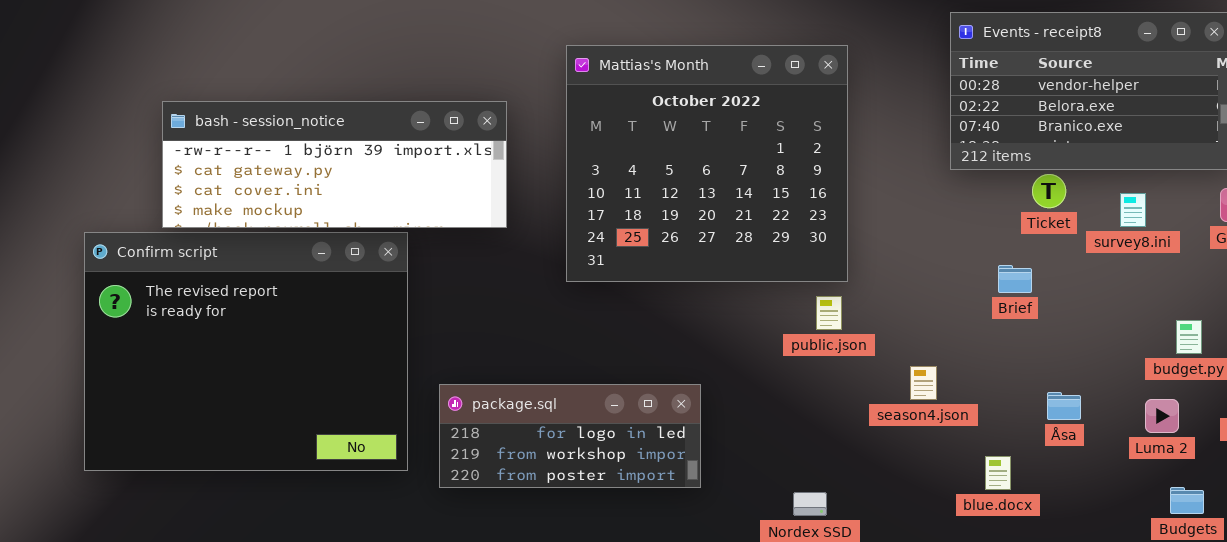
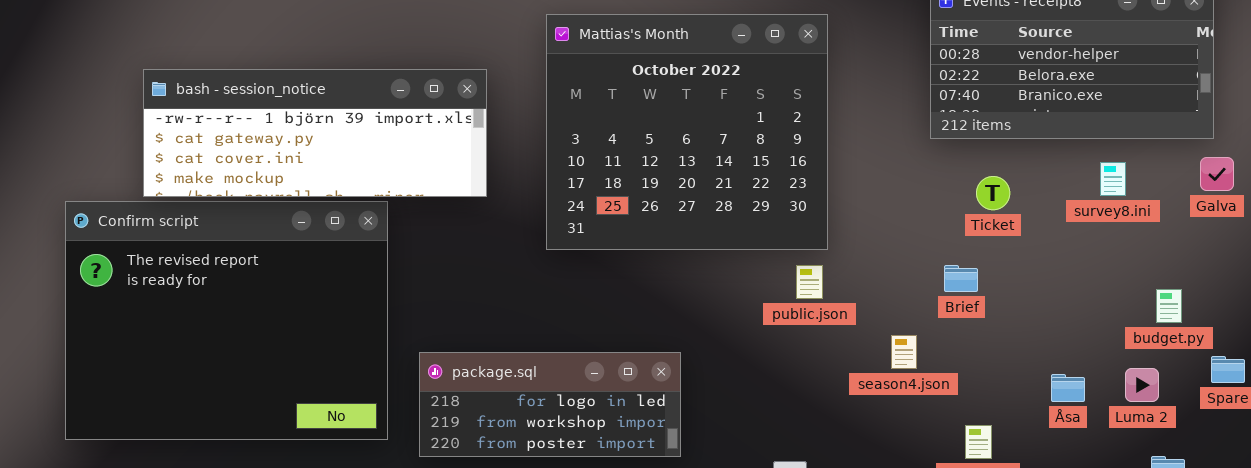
Ticket: [1032,174,1066,208] -> [976,176,1010,210], moved
Brief: [998,265,1032,293] -> [944,265,978,292], moved
Åsa: [1047,392,1081,420] -> [1051,374,1085,402], moved

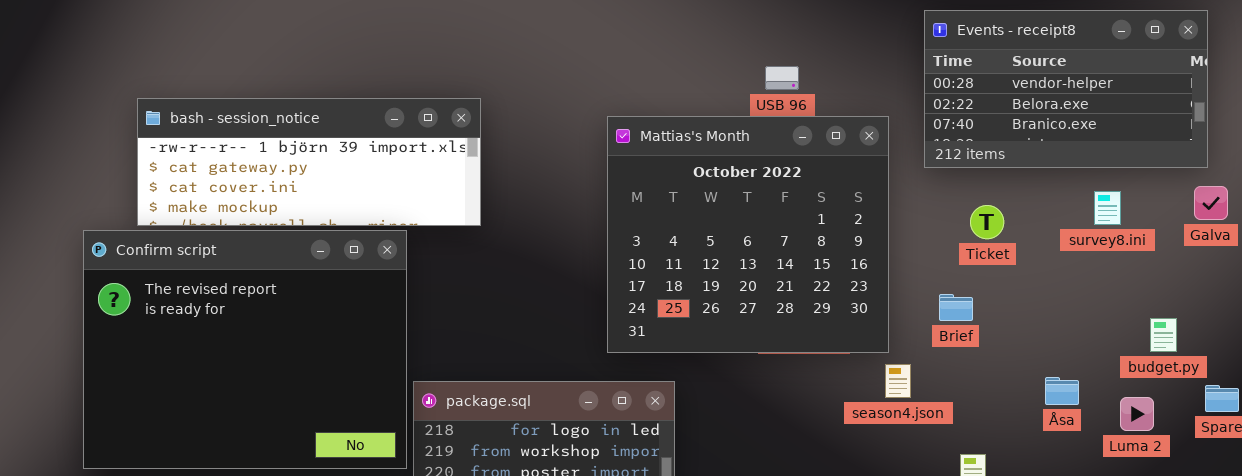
Mattias's Month: [546,14,828,250] -> [607,116,889,353], moved
Confirm script: [65,201,388,440] -> [83,230,407,469], moved
Åsa: [1051,374,1085,402] -> [1045,377,1079,405], moved

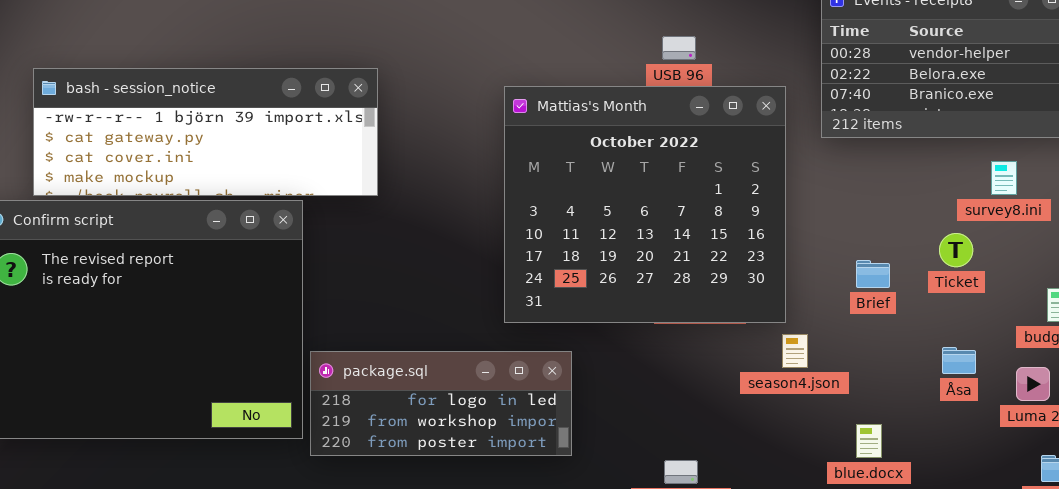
Ticket: [970,205,1004,239] -> [939,233,973,267], moved
Brief: [939,294,973,321] -> [856,260,890,288], moved

